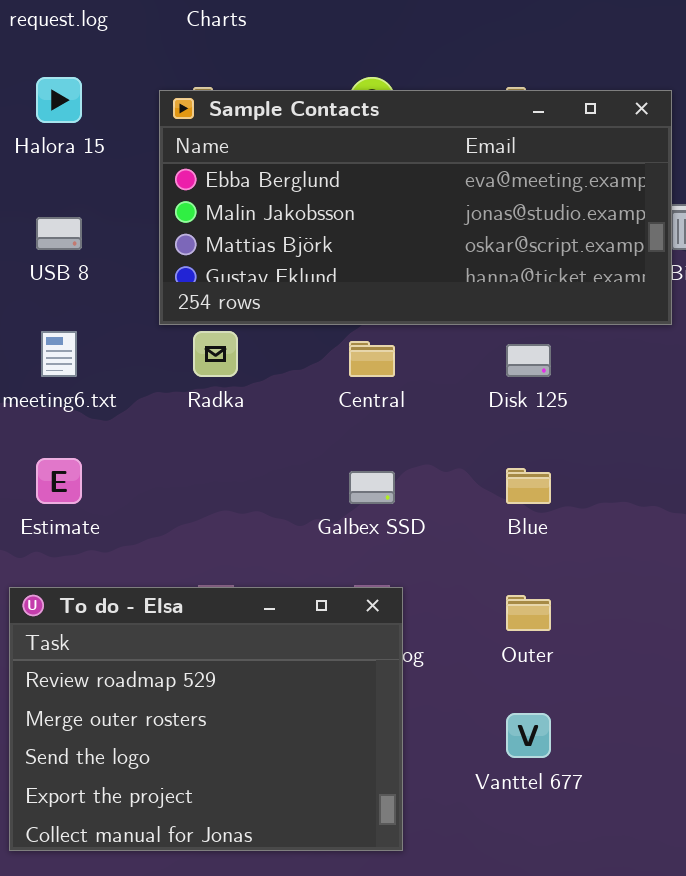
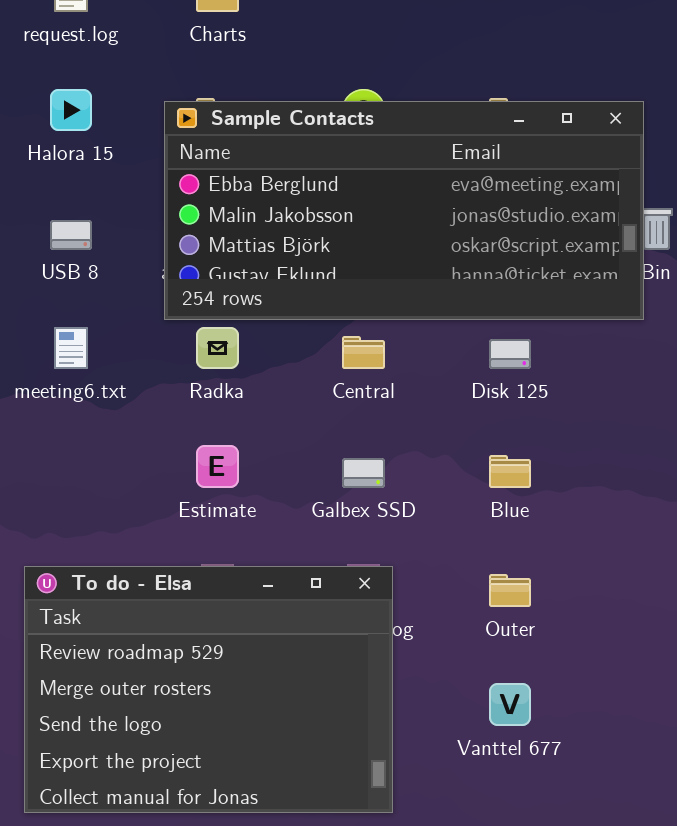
Estimate: [36,458,82,504] -> [196,445,239,488], moved

